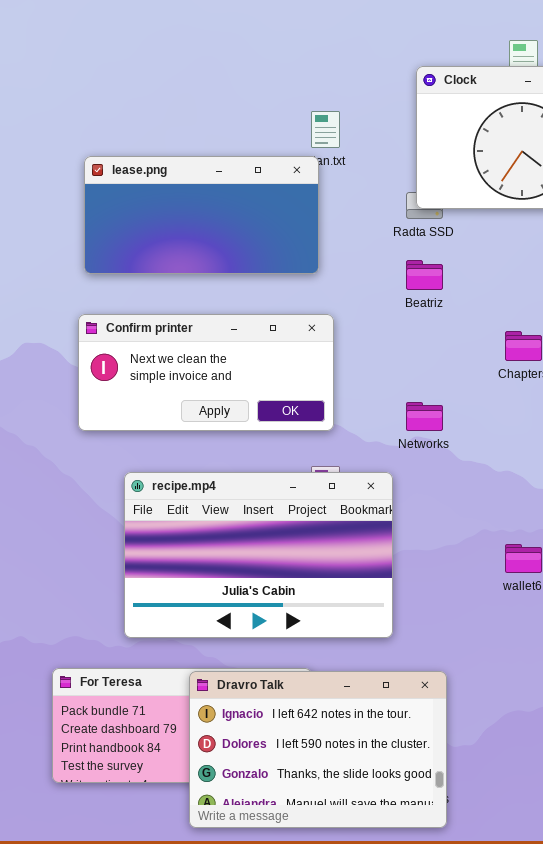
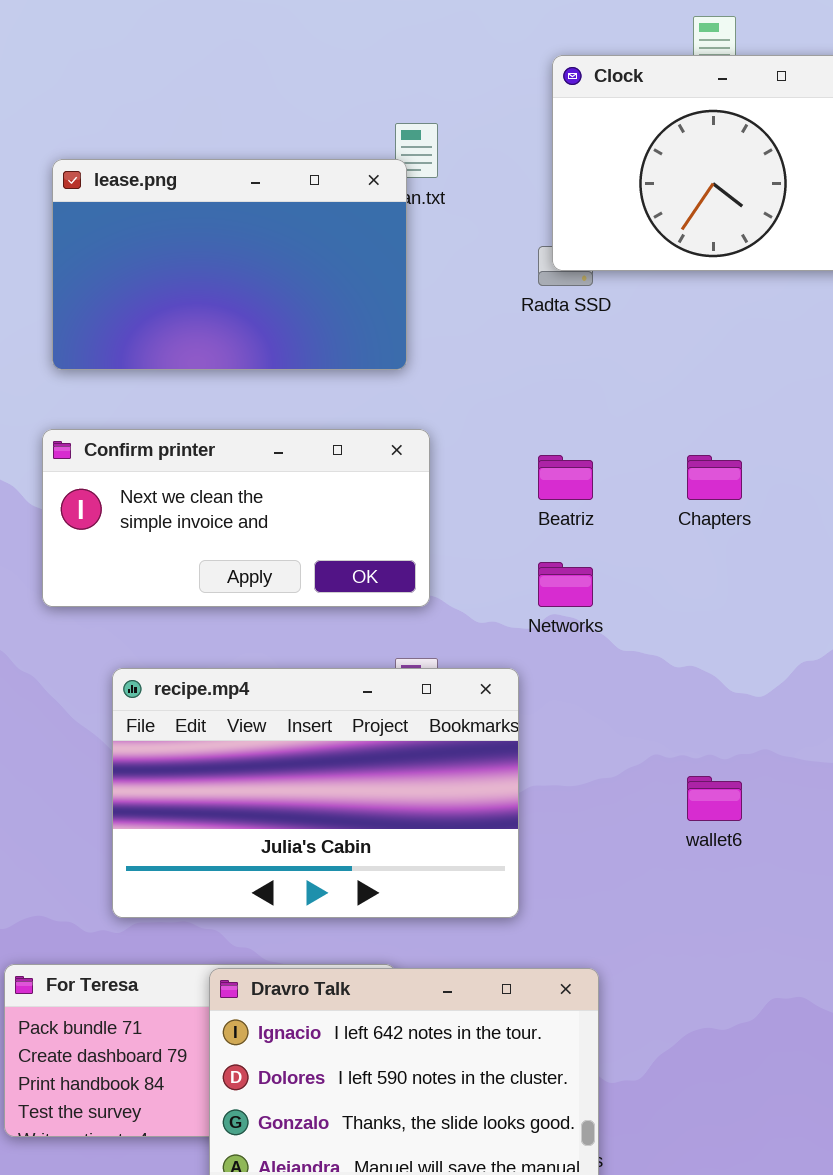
lease.png: [84,156,319,274] -> [52,159,407,370], resized
Beatriz: [406,260,443,290] -> [538,455,593,500], moved

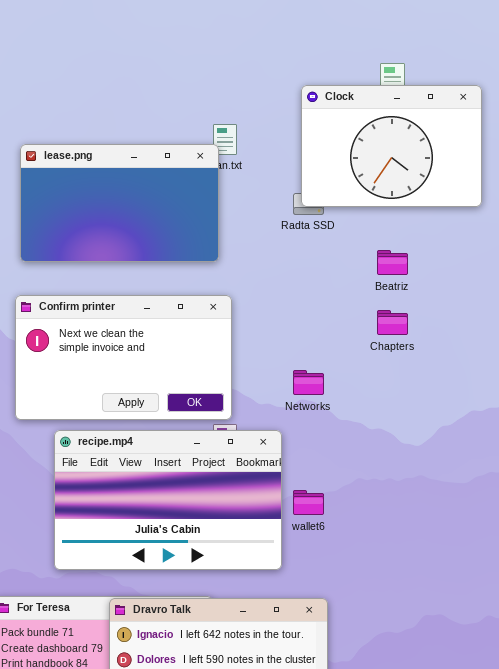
Confirm printer: [42,429,430,607] -> [15,295,232,420], resized
Beatriz: [538,455,593,500] -> [377,250,408,275], moved
wallet6: [687,776,742,821] -> [293,490,324,515], moved

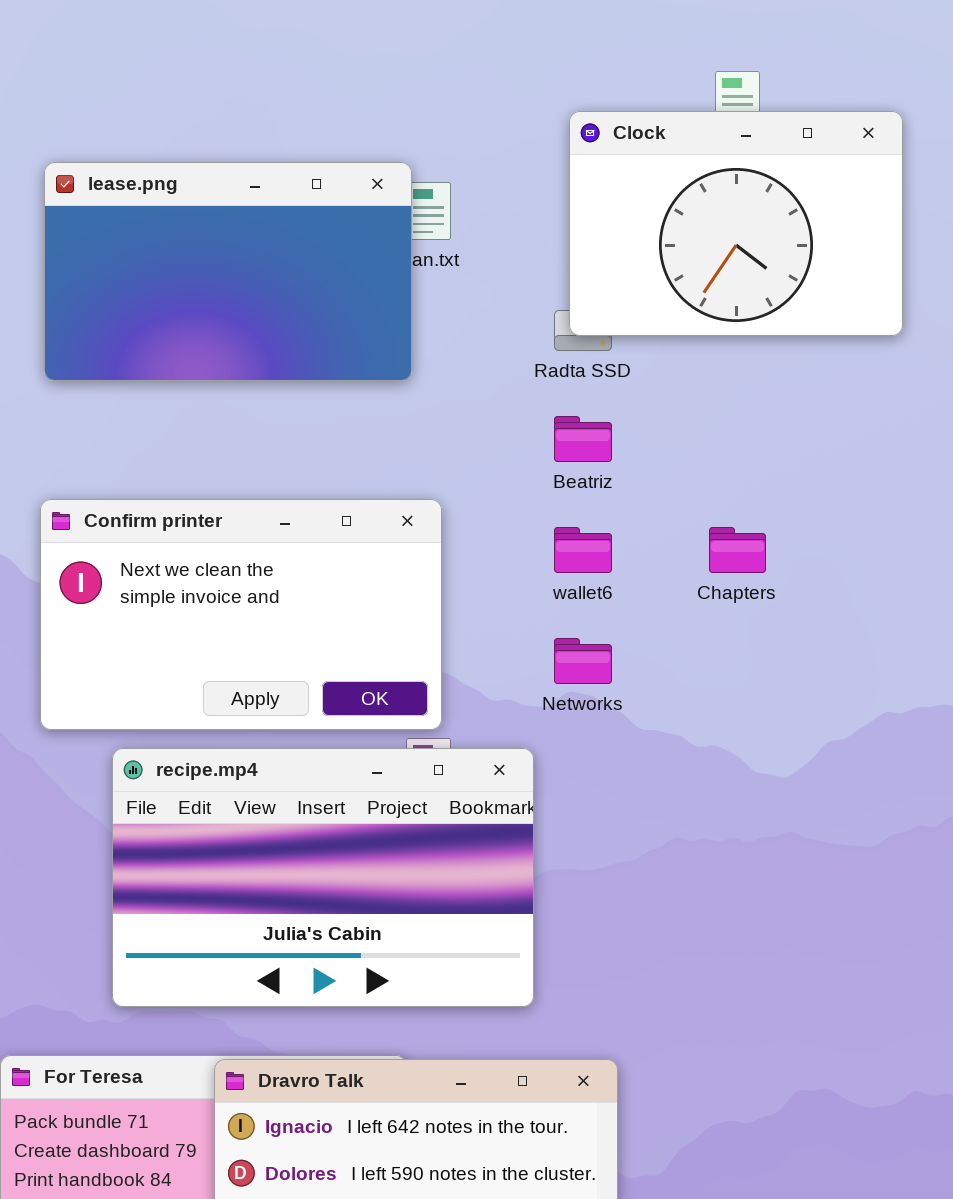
lease.png: [20,144,219,262] -> [44,162,412,381], moved
Beatriz: [377,250,408,275] -> [554,416,612,462], moved
wallet6: [293,490,324,515] -> [554,527,612,573], moved

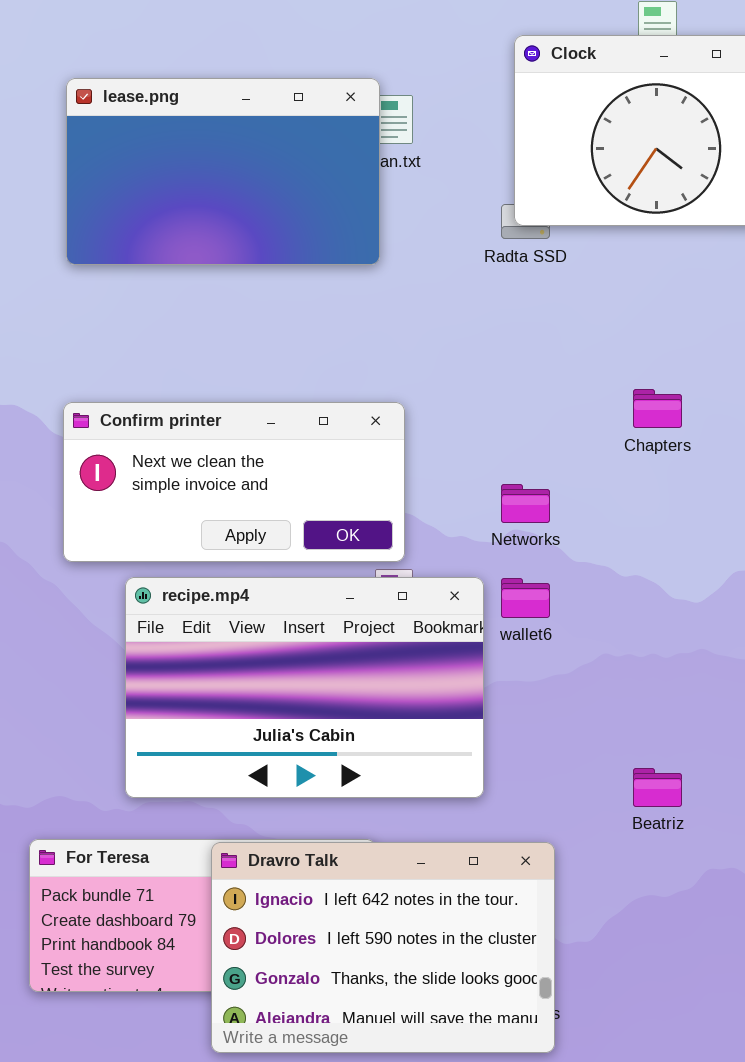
Beatriz: [554,416,612,462] -> [633,768,682,807], moved
Confirm printer: [40,499,442,730] -> [63,402,405,562], resized
wallet6: [554,527,612,573] -> [501,578,550,618], moved

